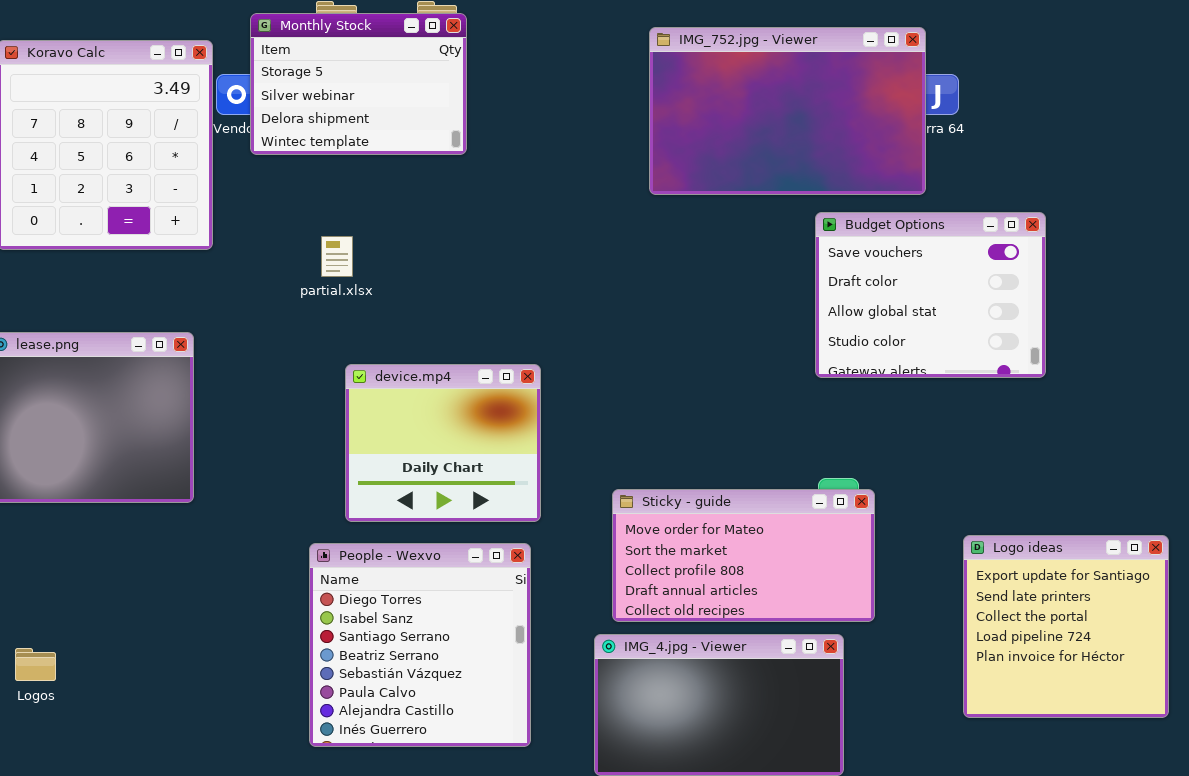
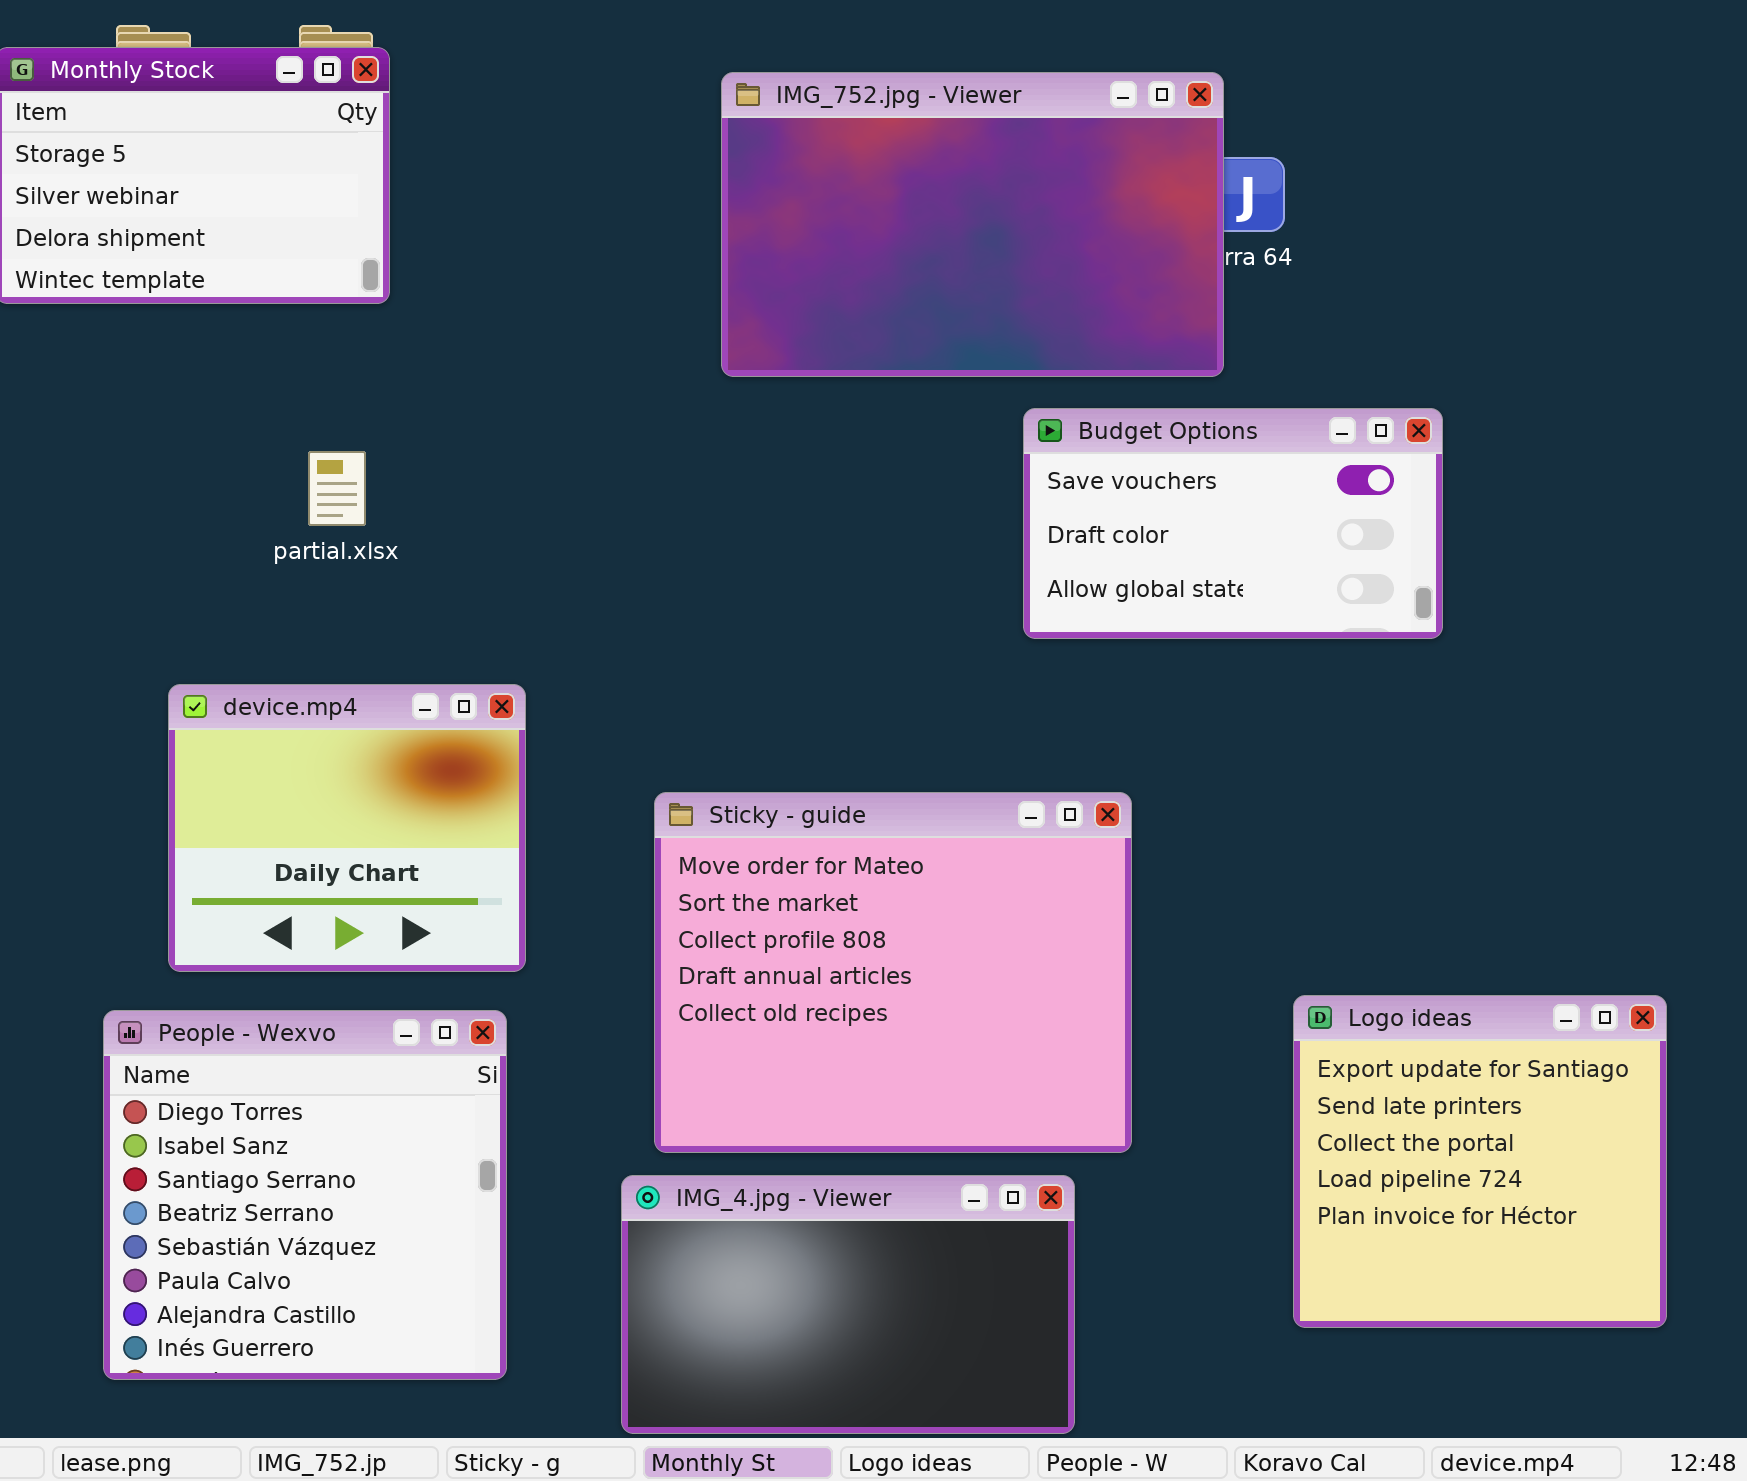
Budget Options: [815,212,1046,378] -> [1023,408,1443,639], resized
partial.xlsx: [321,236,353,277] -> [308,451,366,526], moved
Sticky - guide: [612,489,875,622] -> [654,792,1132,1153], resized

